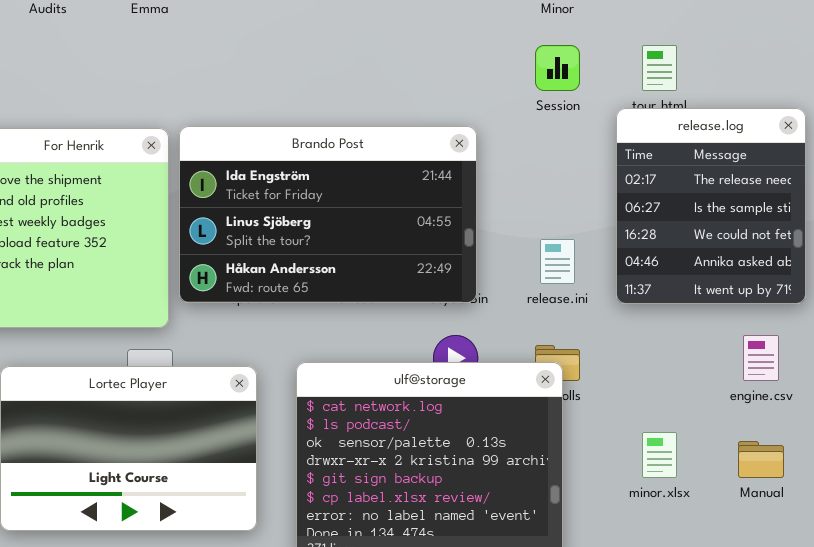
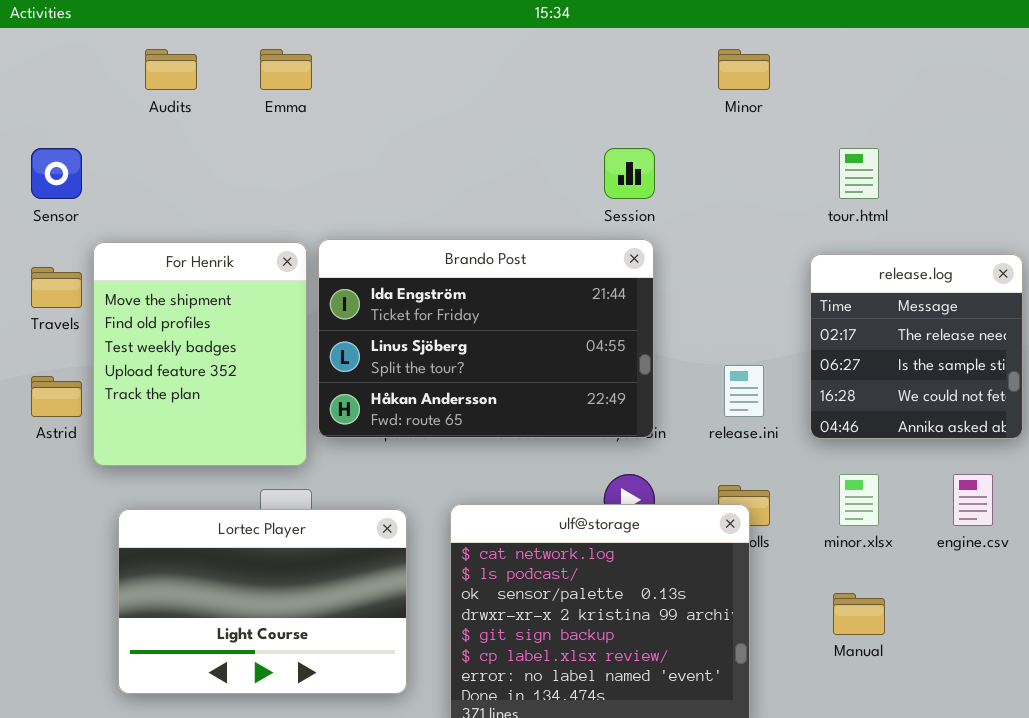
Session: [535,45,580,91] -> [604,148,655,199], moved
release.log: [616,108,806,304] -> [810,254,1023,439], resized
minor.xlsx: [642,432,677,478] -> [839,474,879,526], moved
Manual: [738,441,784,478] -> [833,593,885,635], moved

